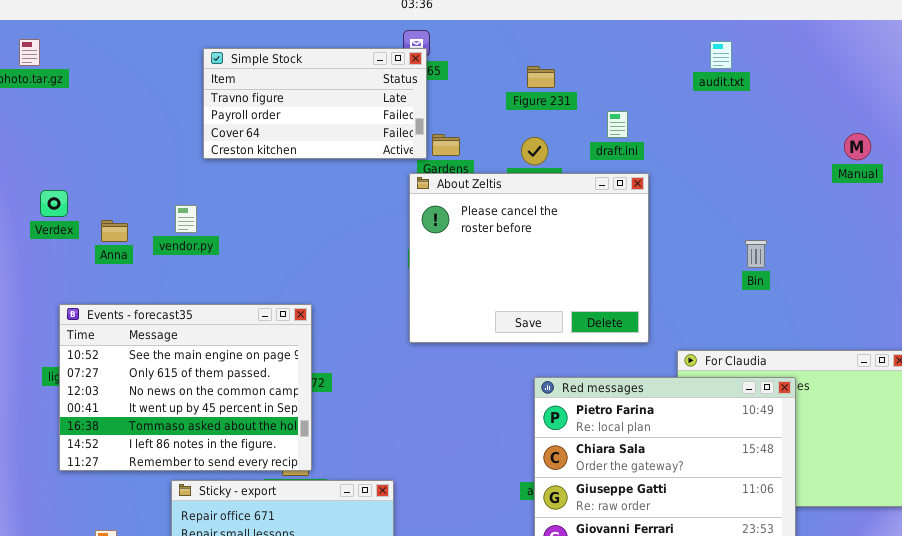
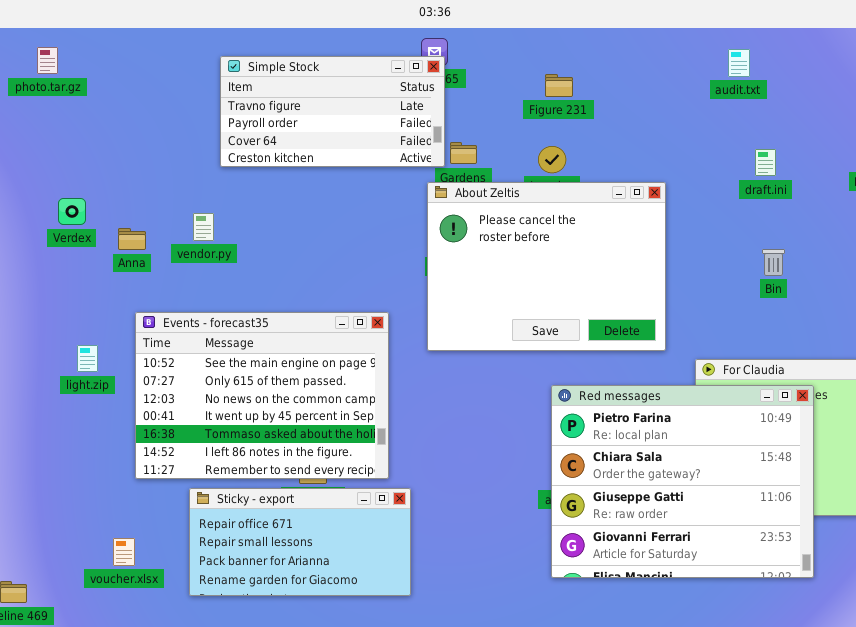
draft.ini: [607,111,628,138] -> [755,149,776,176], moved
Events - forecast35: [59,304,312,471] -> [135,312,389,479], moved

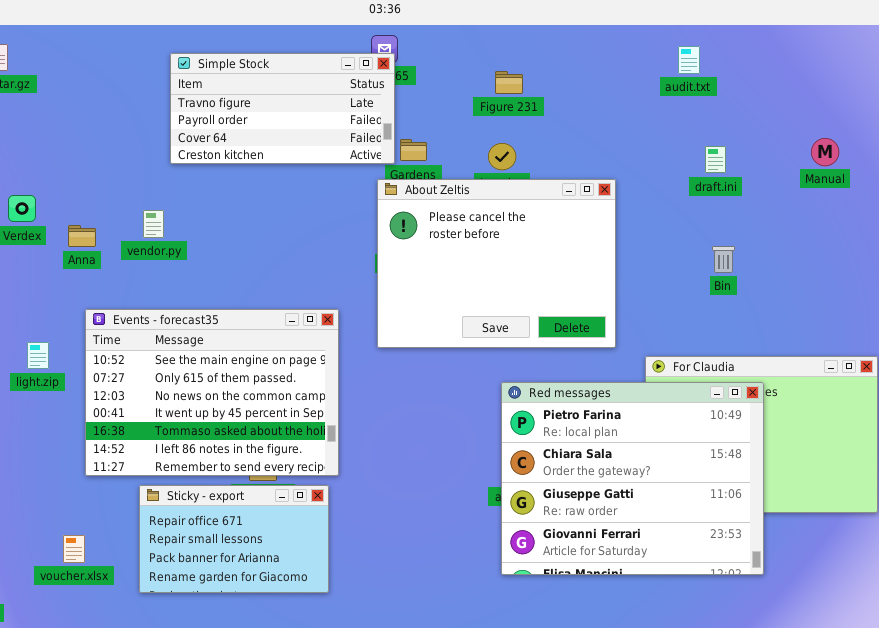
Sticky - export: [189,488,411,596] -> [139,485,329,593], resized

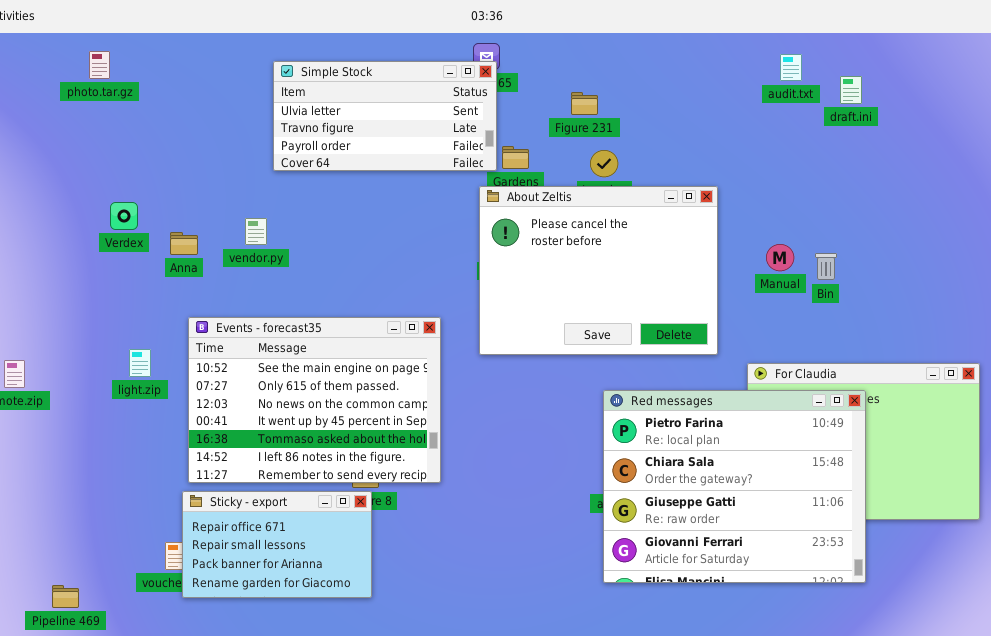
Simple Stock: [170,53,395,164] -> [273,61,497,171], scrolled up 1 row
Figure 231: [495,71,523,94] -> [571,92,598,115], moved
Manual: [811,138,839,166] -> [766,244,794,271], moved
draft.ini: [705,146,726,173] -> [840,76,862,104], moved
Sticky - export: [139,485,329,593] -> [182,491,372,598], moved

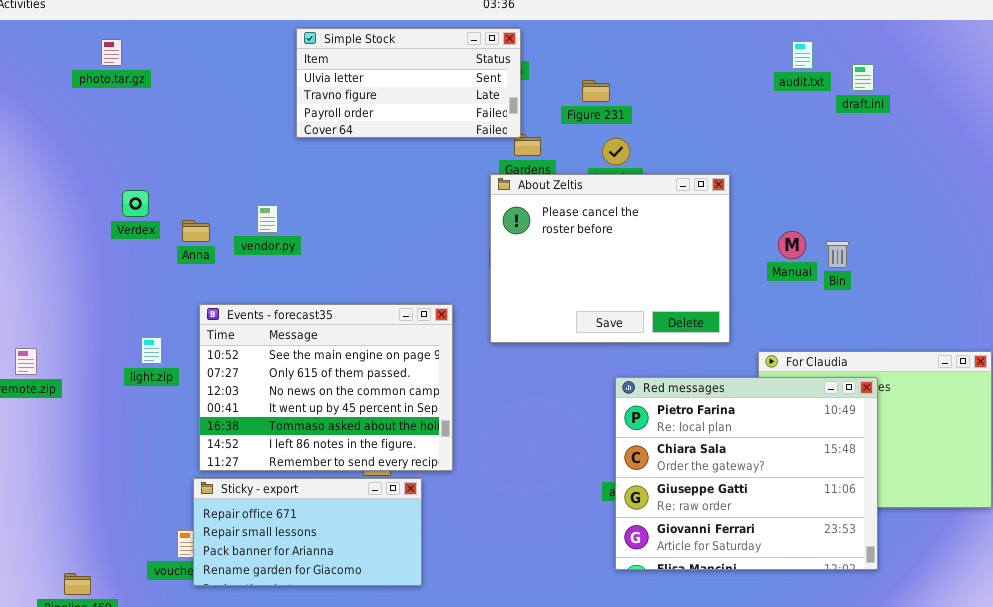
Simple Stock: [273,61,497,171] -> [296,28,521,138], moved
Sticky - export: [182,491,372,598] -> [193,478,422,586], resized

